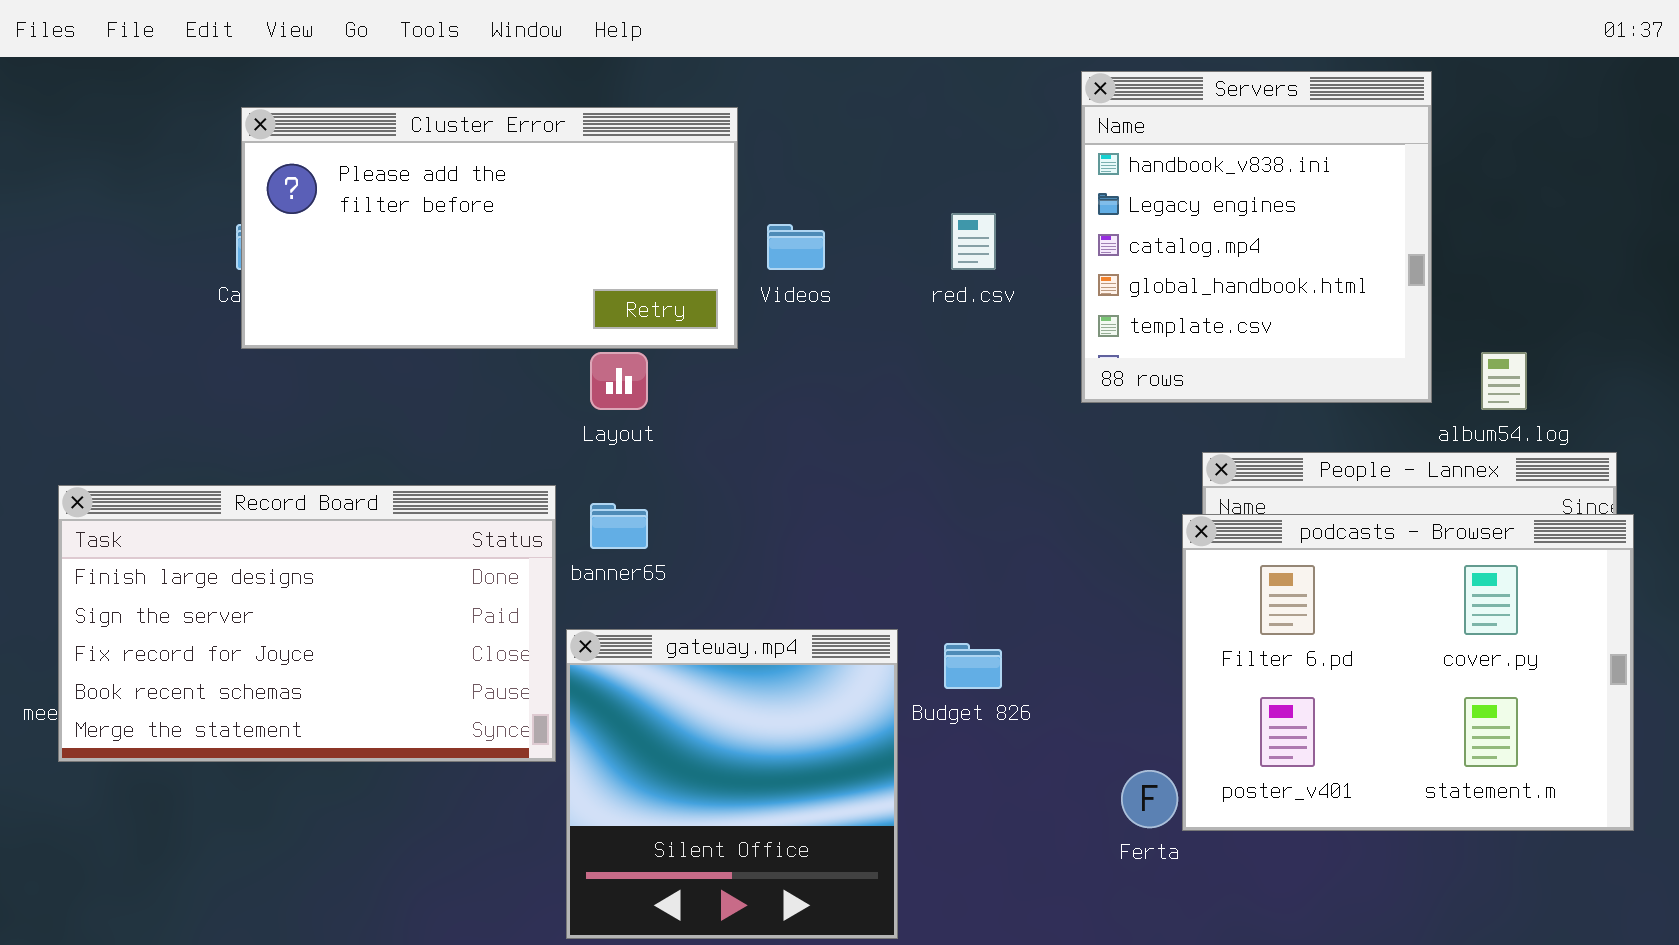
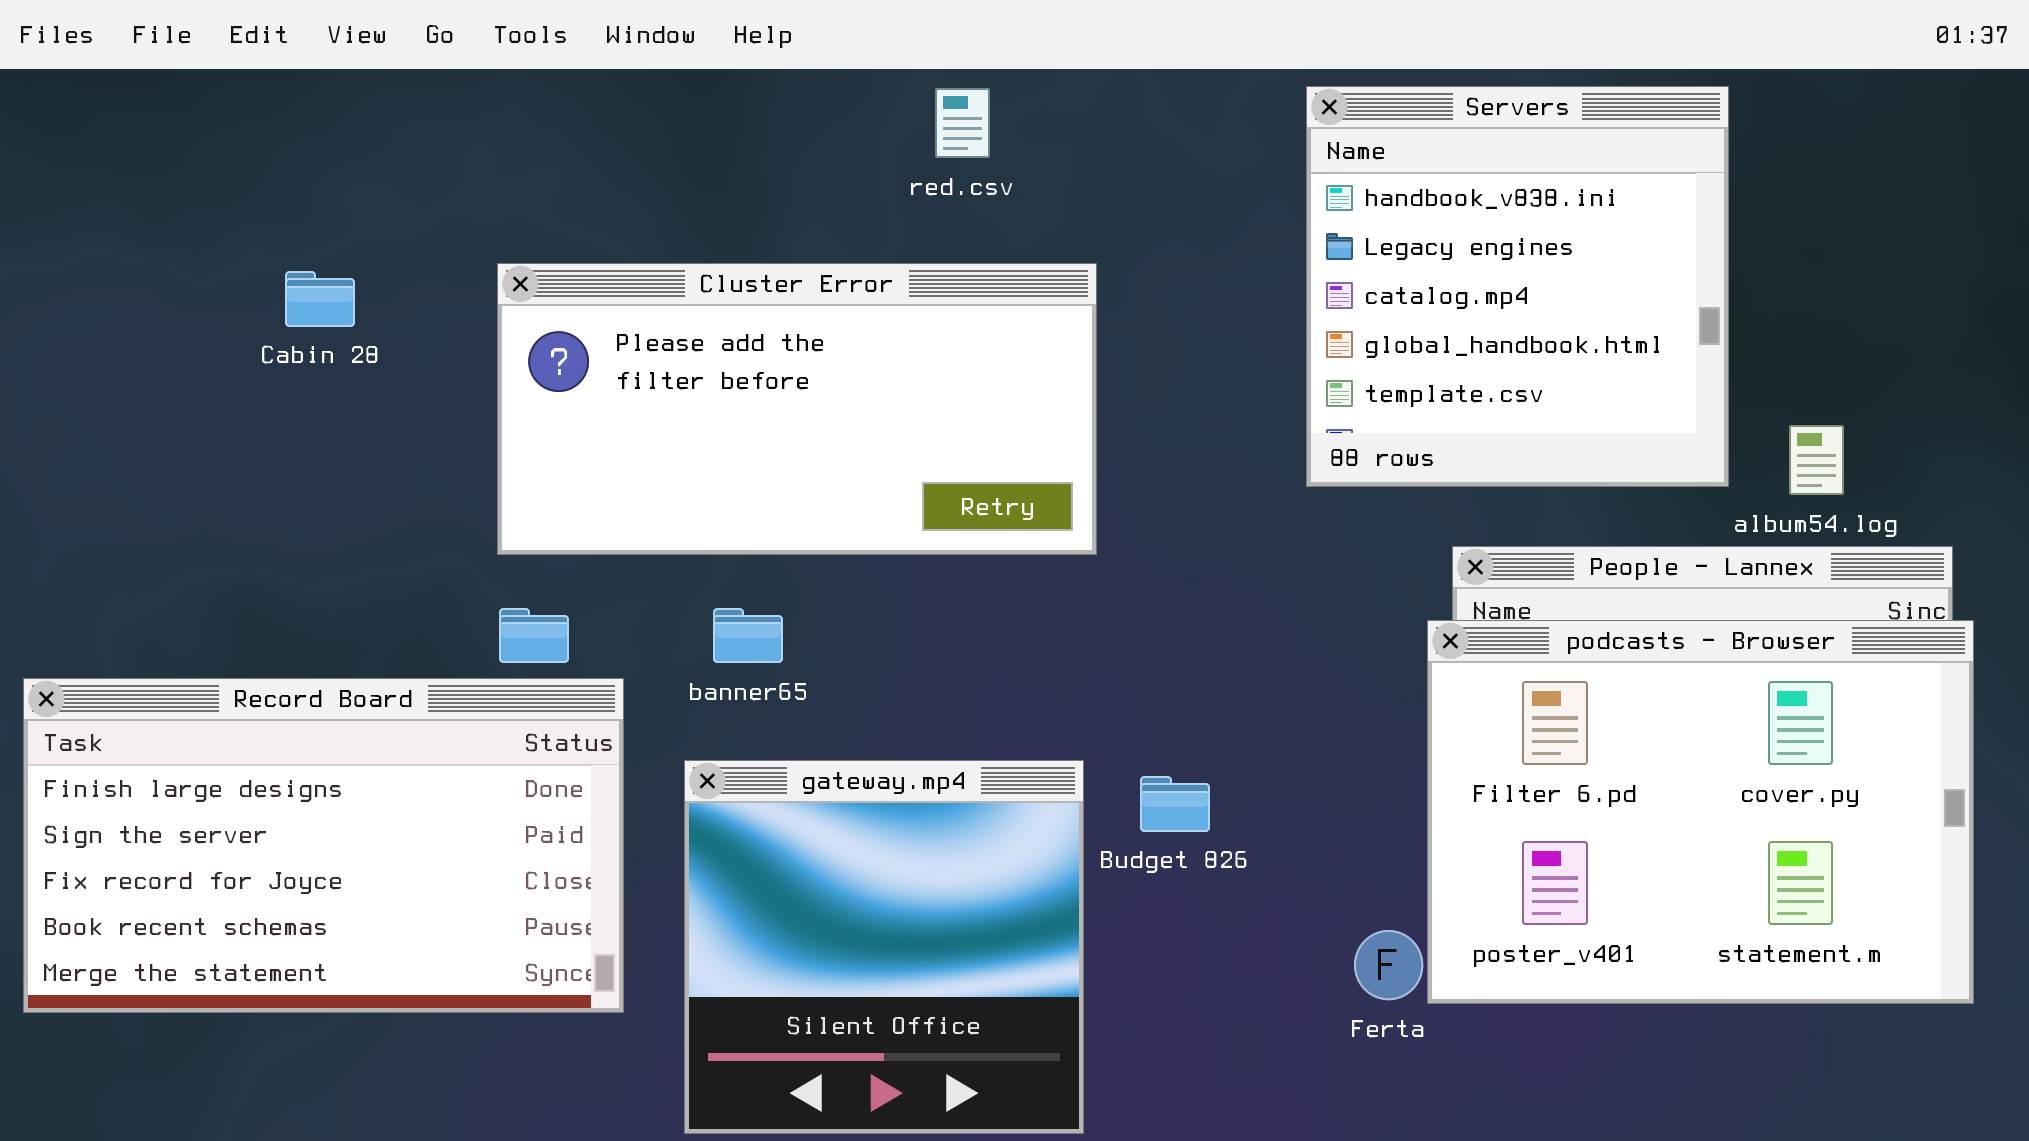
Cluster Error: [241,107,738,349] -> [497,263,1097,555], moved
red.csv: [951,213,996,270] -> [935,88,990,158], moved
Record Board: [58,485,556,762] -> [23,678,624,1013], moved

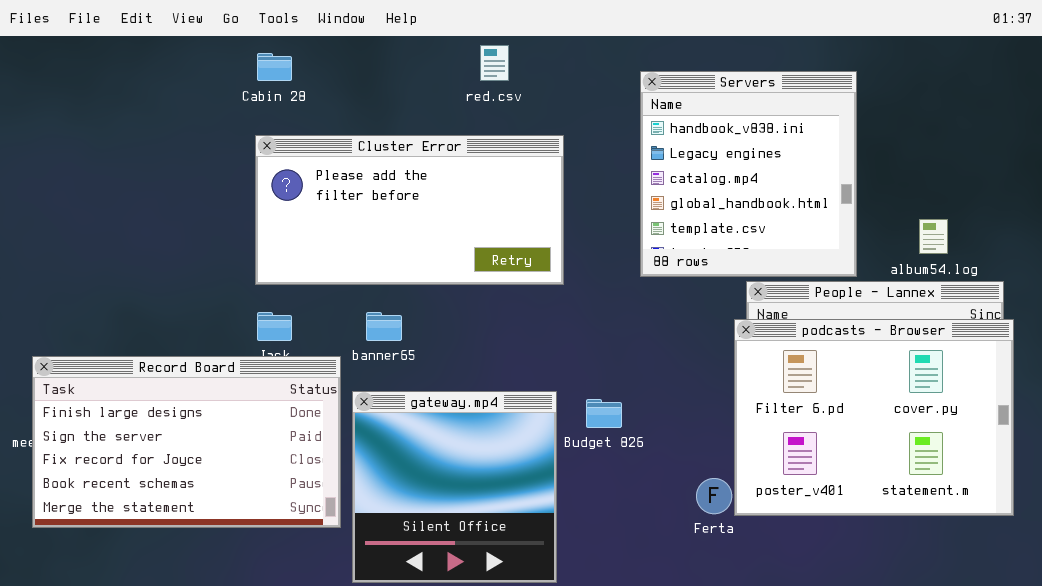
Servers: [1306,86,1729,487] -> [640,71,857,277], moved
Cabin 28: [285,271,355,327] -> [257,53,292,81], moved
Record Board: [23,678,624,1013] -> [32,356,341,528], moved

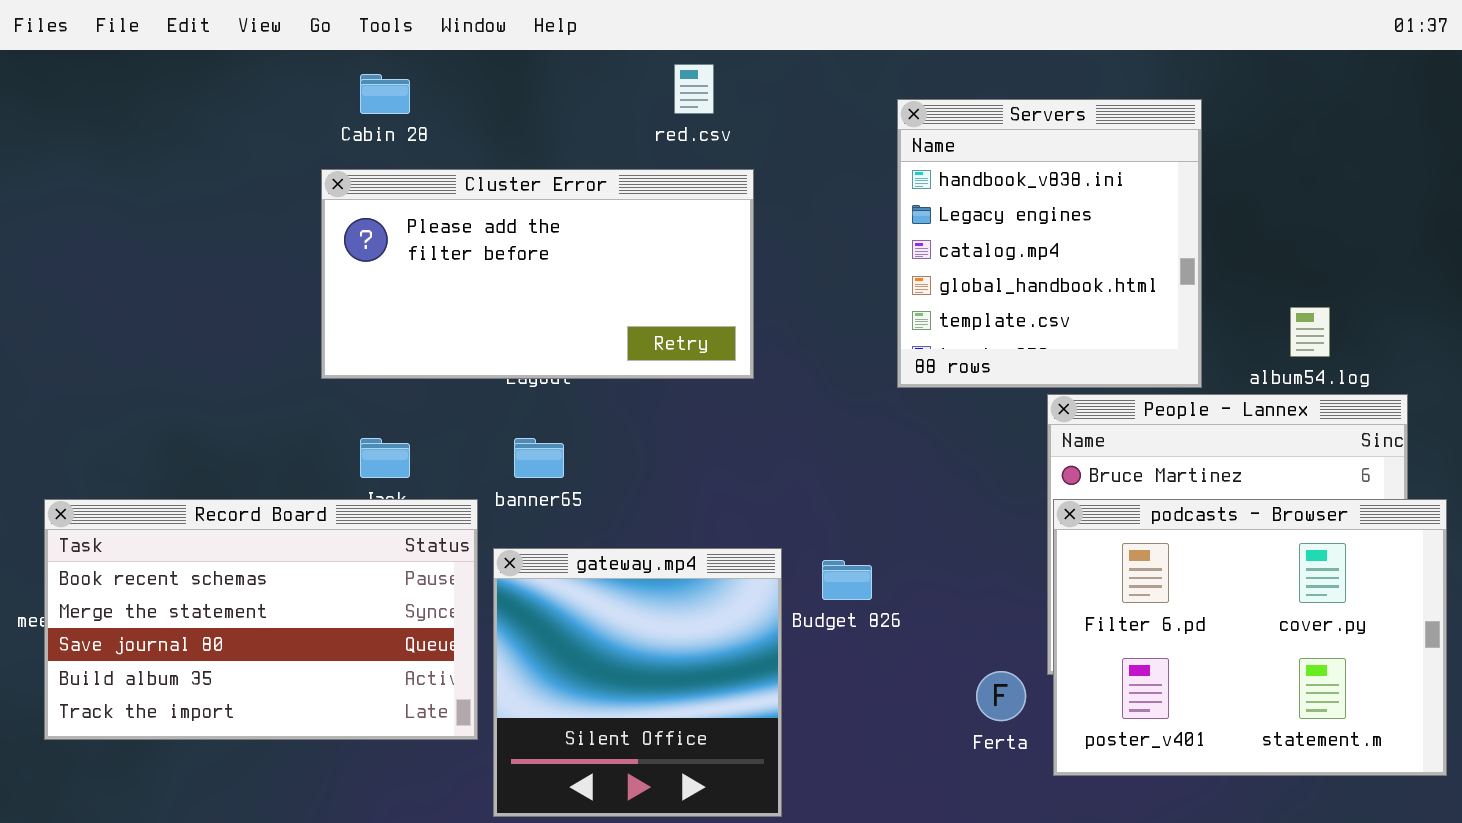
Cluster Error: [255,135,564,285] -> [321,169,754,379], moved
podcasts - Browser: [734,319,1014,516] -> [1053,499,1447,776], moved
Record Board: [32,356,341,528] -> [44,499,478,740], scrolled down 3 rows

